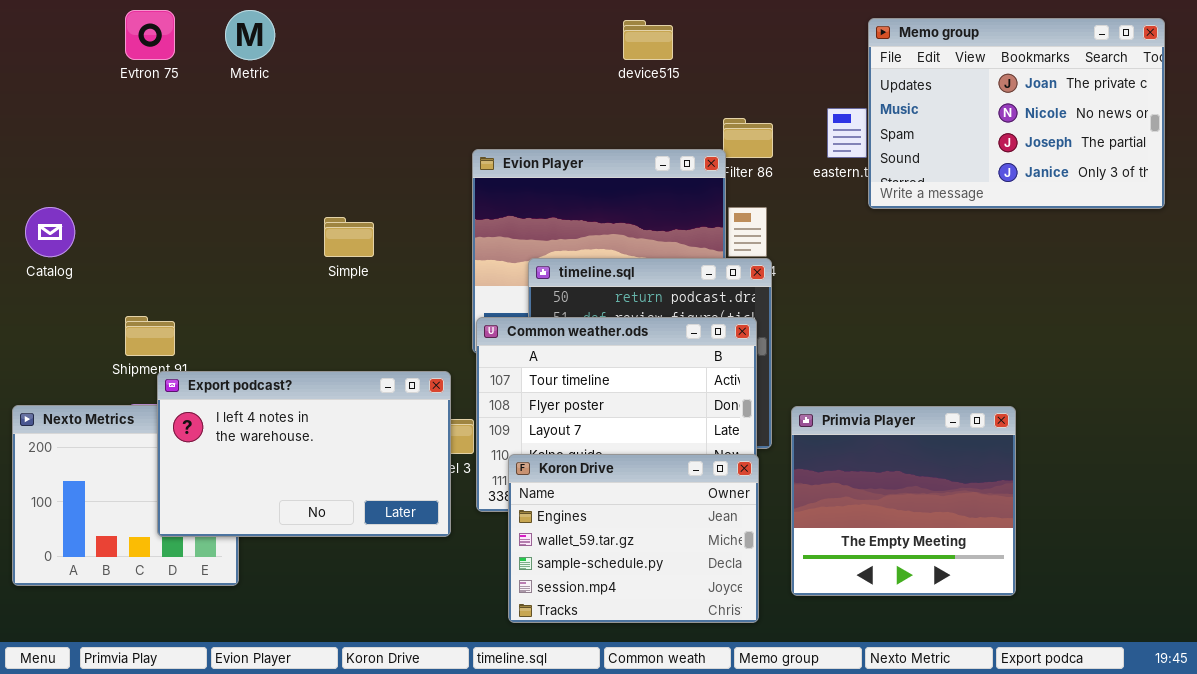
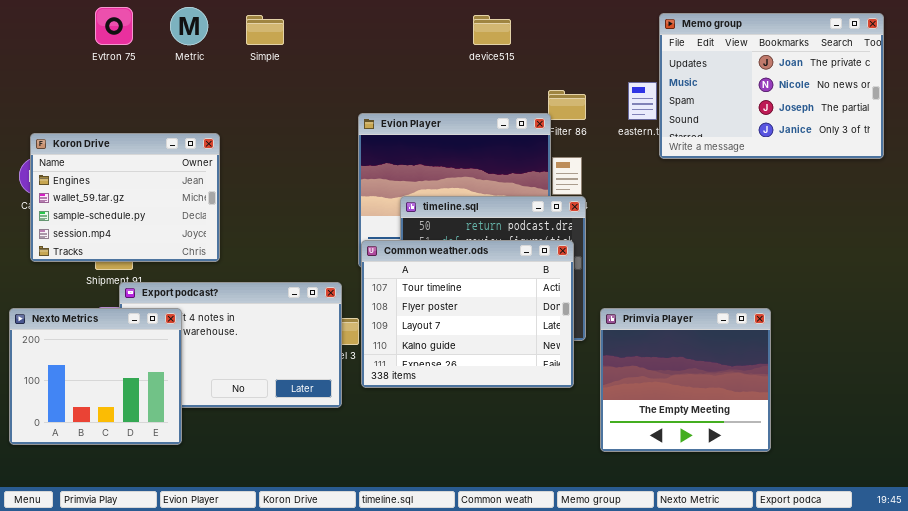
Simple: [324,217,374,257] -> [246,15,284,45], moved
Nexto Metrics: [12,405,239,586] -> [9,308,182,445], raised
Koron Drive: [508,454,759,623] -> [30,133,220,262], moved

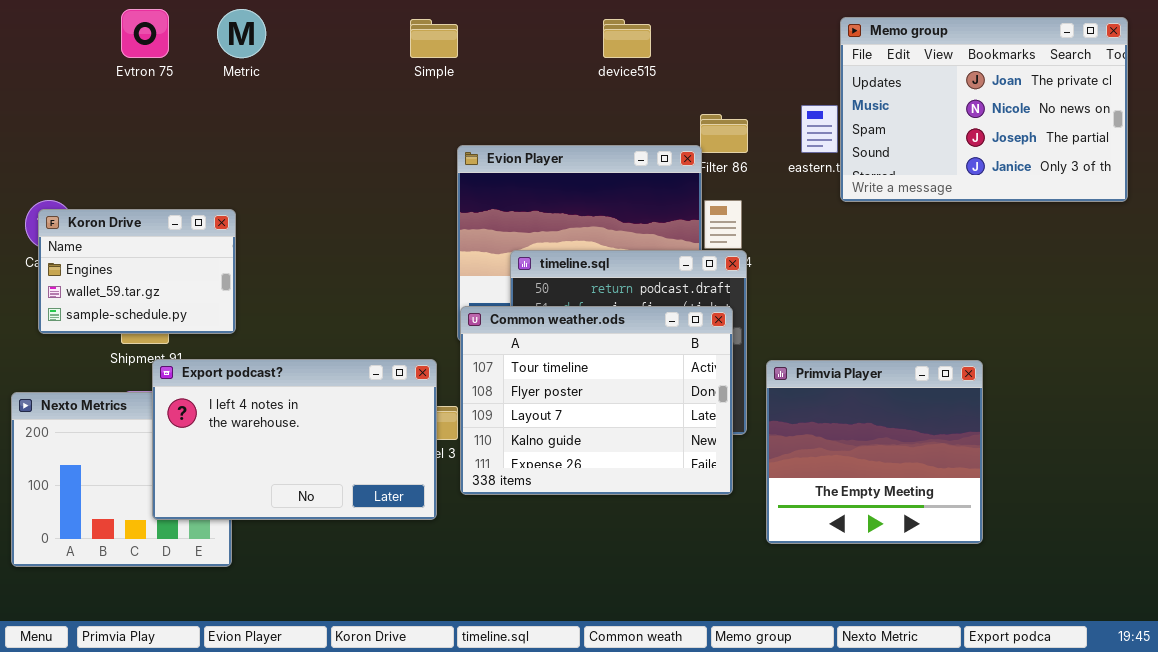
Simple: [246,15,284,45] -> [410,19,458,58], moved
Koron Drive: [30,133,220,262] -> [38,209,236,334], resized
Export podcast?: [119,282,342,408] -> [152,359,437,520], raised
Primvia Player: [600,308,771,452] -> [766,360,983,544], moved

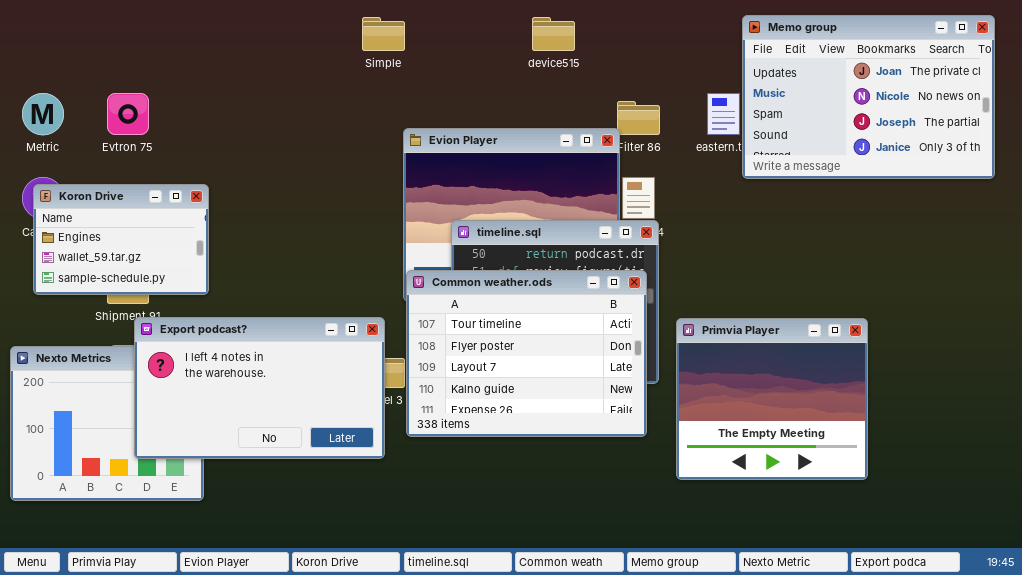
Evtron 75: [121,9,169,58] -> [107,93,149,135], moved
Metric: [217,9,266,58] -> [22,93,64,135], moved

